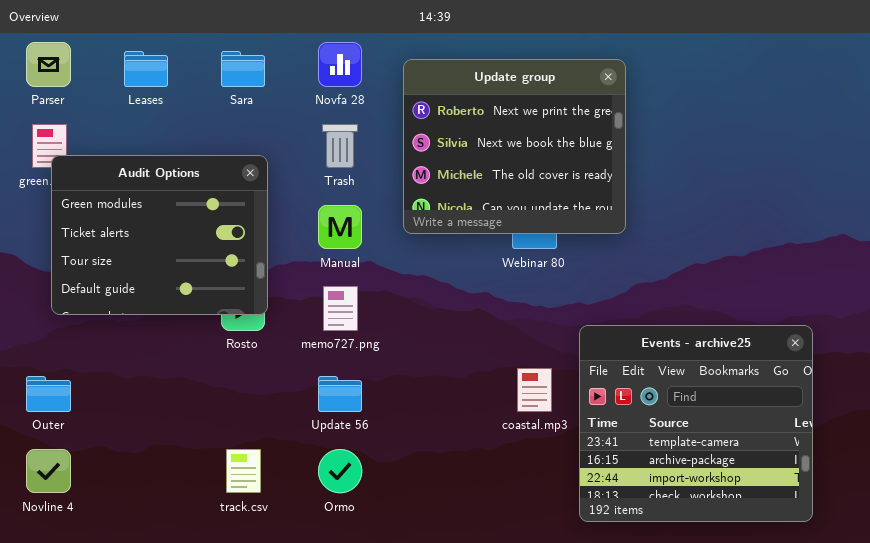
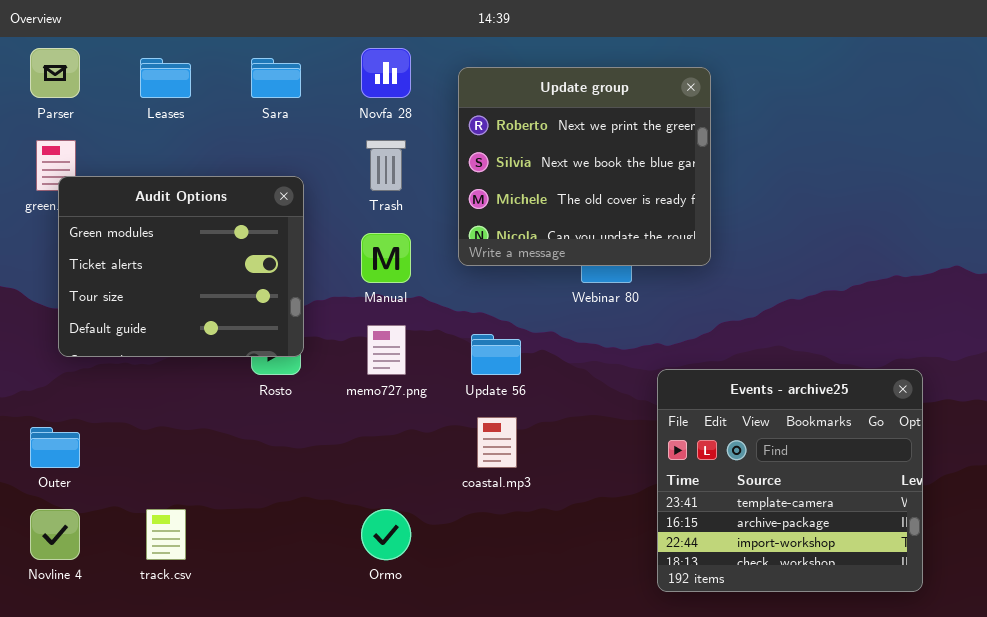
coastal.mp3: [517,368,552,412] -> [477,417,517,468], moved
Update 56: [318,376,362,412] -> [471,334,521,375], moved
track.csv: [226,449,261,493] -> [146,509,186,560], moved

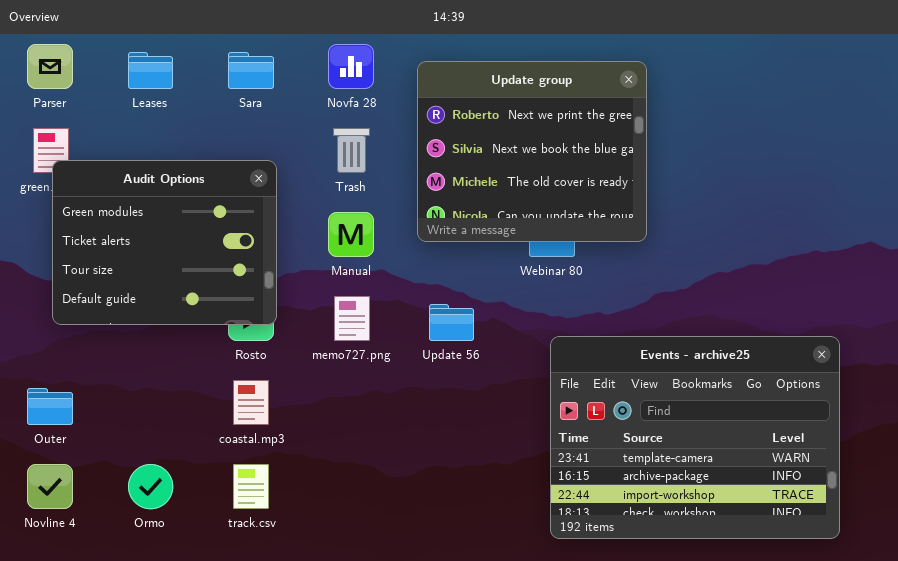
Events - archive25: [657,369,923,592] -> [550,336,840,539], resized
coastal.mp3: [477,417,517,468] -> [233,380,269,425], moved
track.csv: [146,509,186,560] -> [233,464,269,509], moved
Ormo: [361,509,411,560] -> [128,464,173,509], moved

